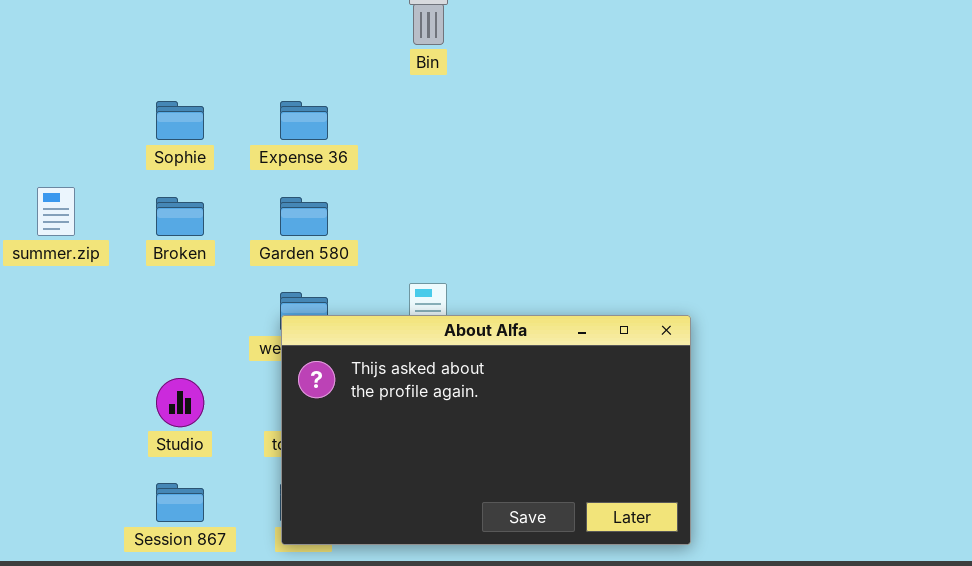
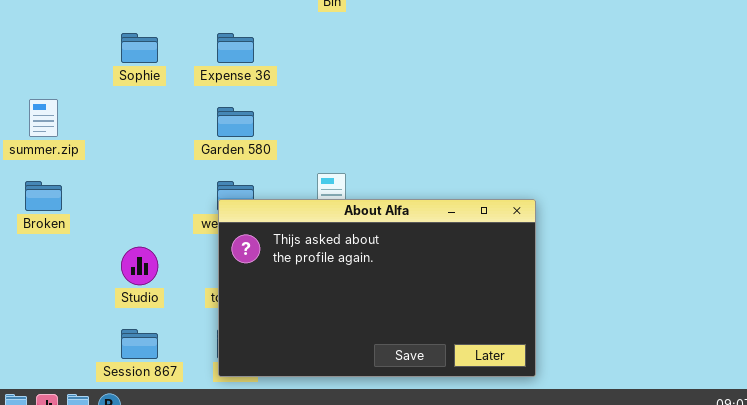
Broken: [156,197,204,236] -> [25,181,62,211], moved

